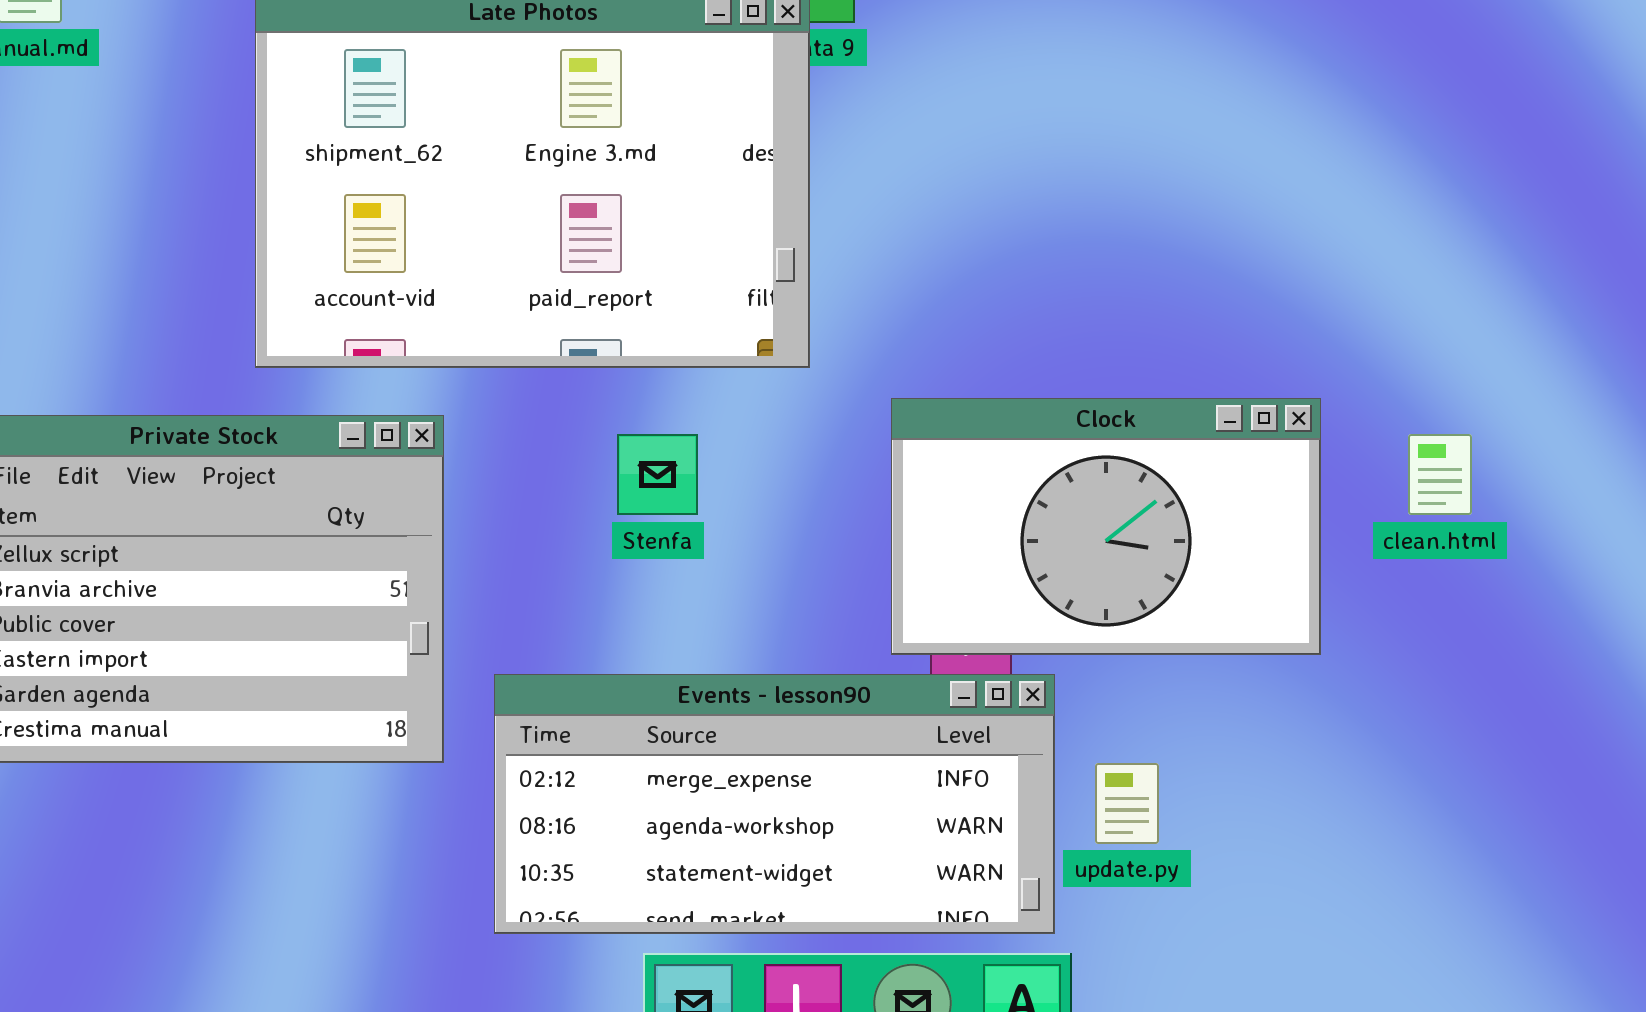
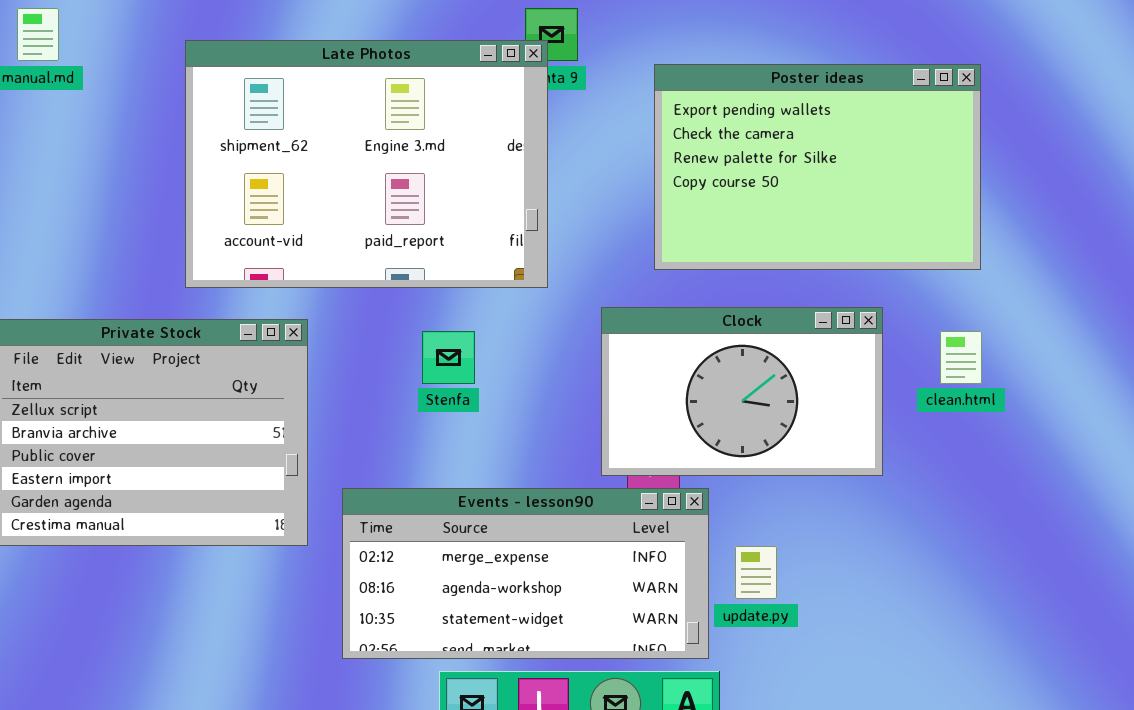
Poster ideas: none -> [654,64,981,270], opened

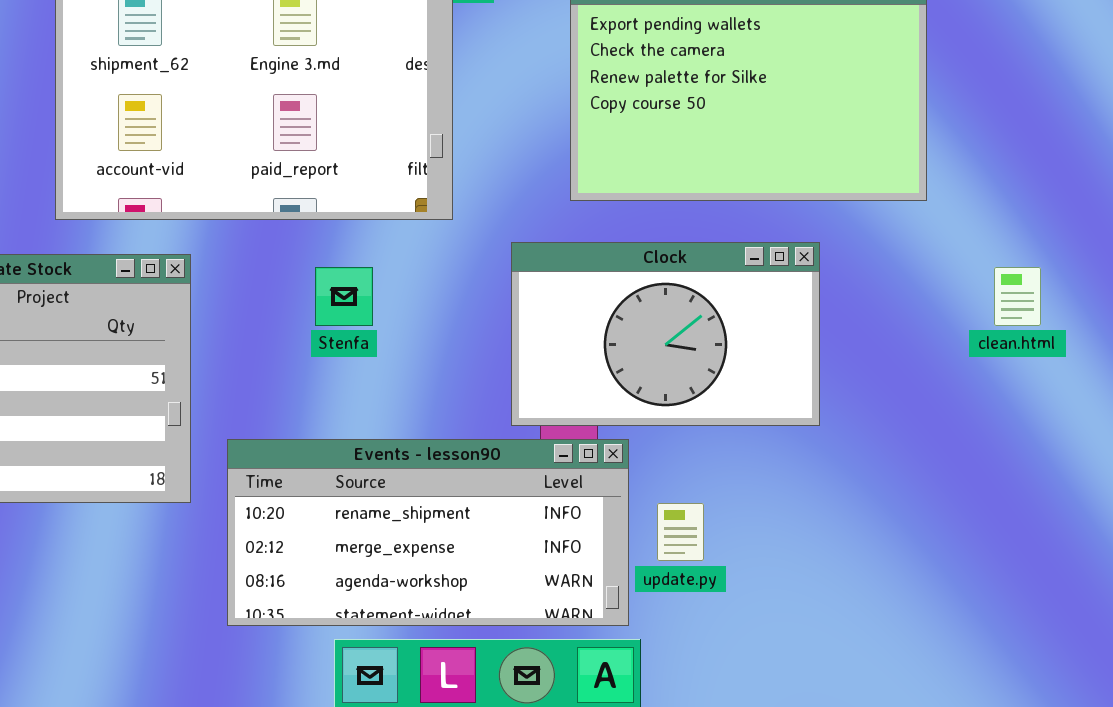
clean.html: [940,331,982,384] -> [994,267,1041,326], moved
Events - lesson90: [342,488,709,659] -> [227,439,629,626], scrolled up 1 row

